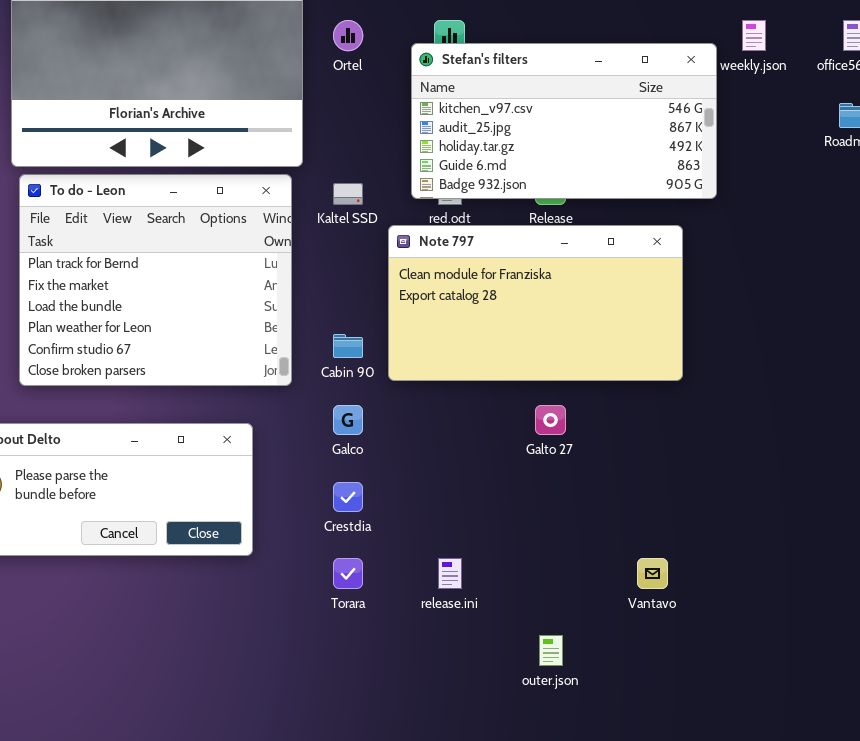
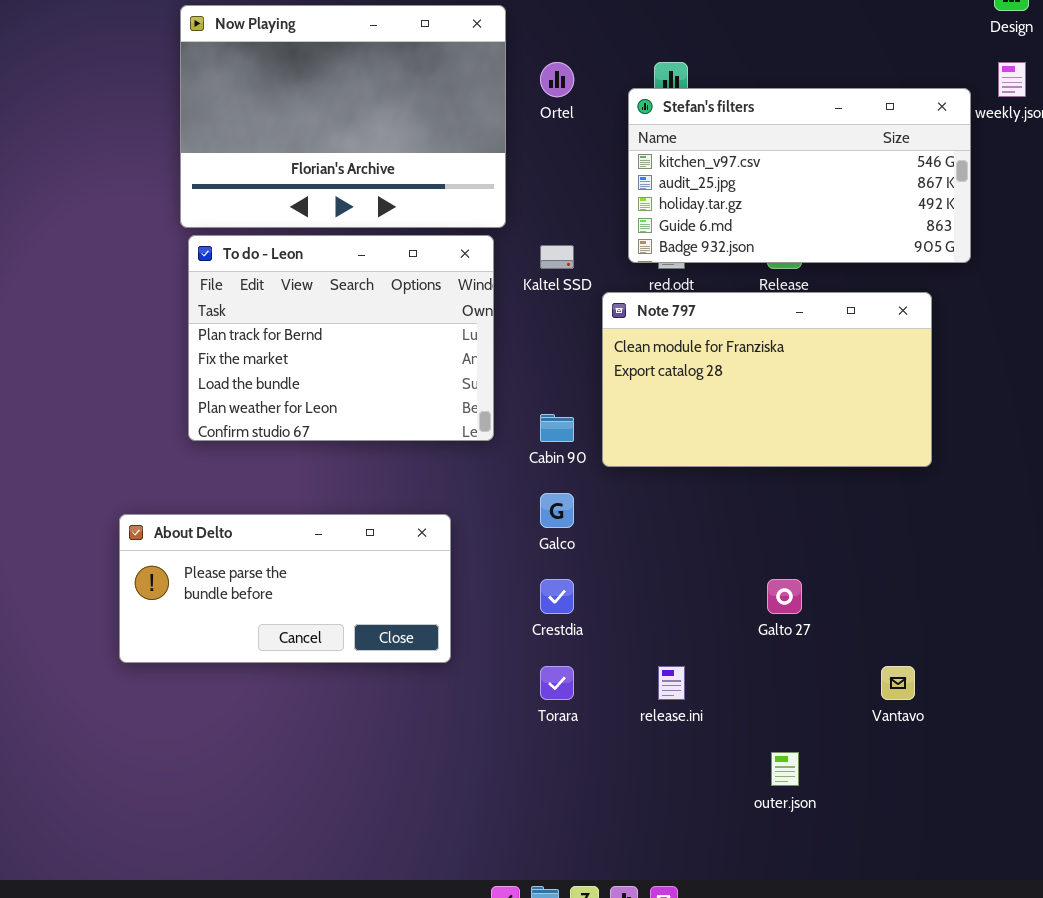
To do - Leon: [19,174,292,386] -> [188,235,494,441], resized
Galto 27: [535,405,566,435] -> [767,579,802,614], moved

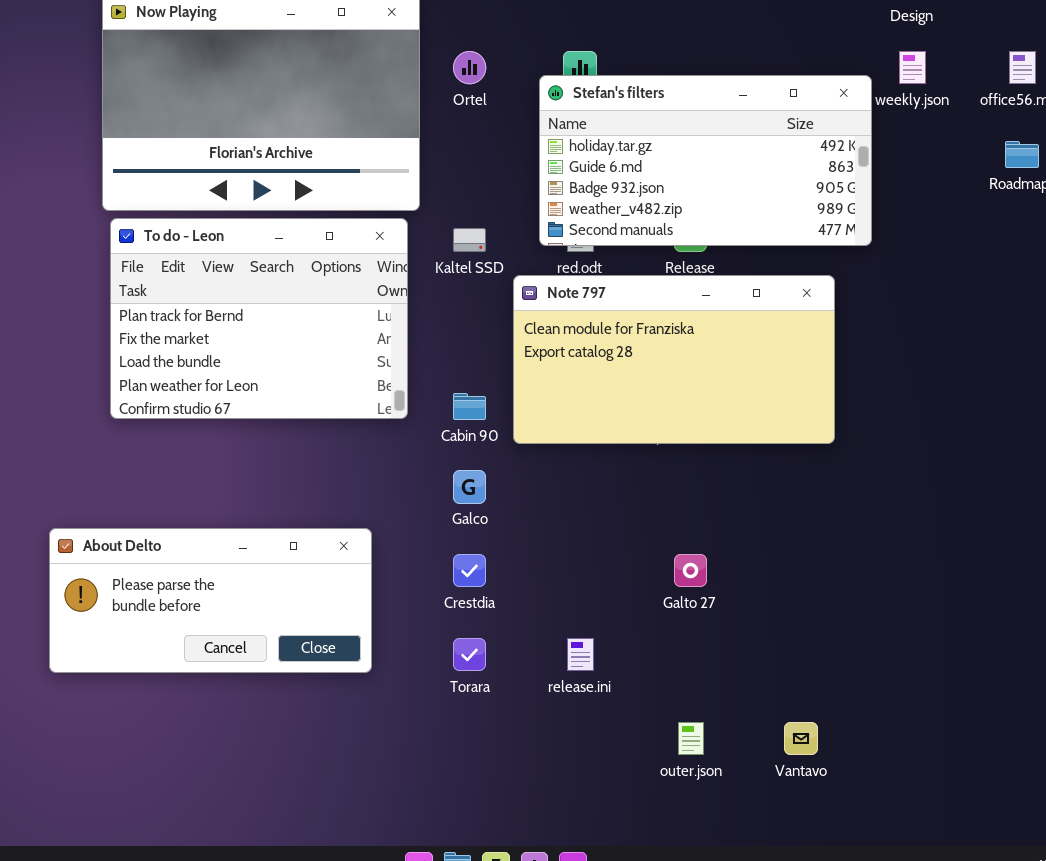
Stefan's filters: [628,88,971,263] -> [539,75,872,246], scrolled down 2 rows
About Delto: [119,514,451,663] -> [49,528,372,673], moved
Vantavo: [881,666,915,700] -> [784,722,818,755], moved

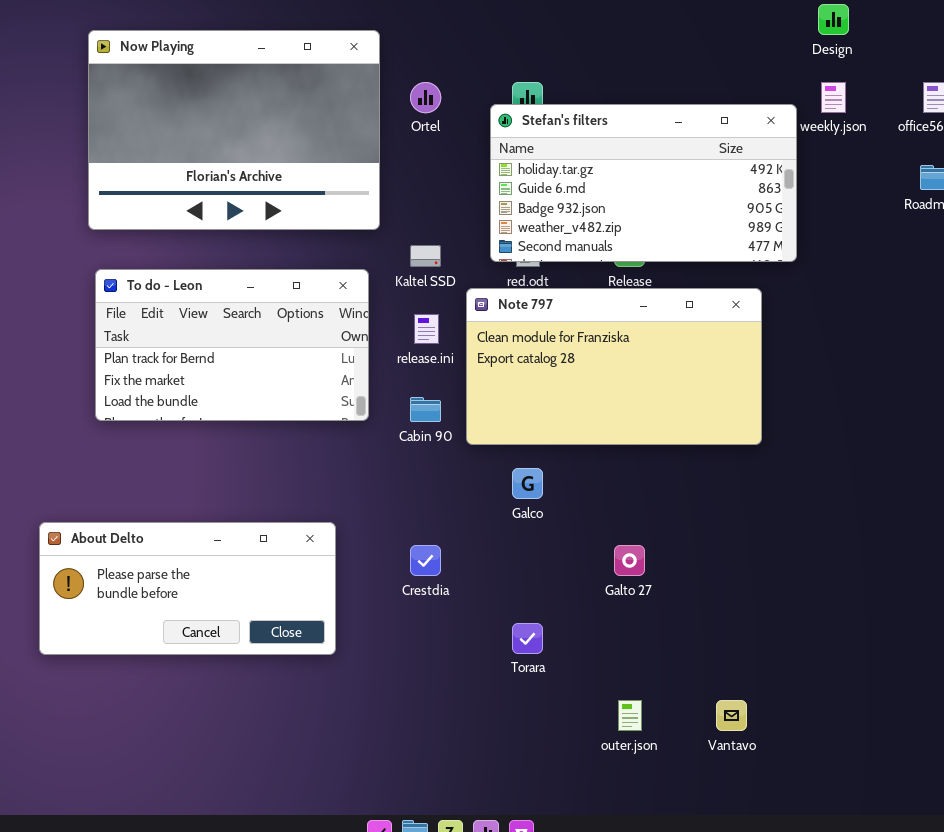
To do - Leon: [110,218,408,419] -> [95,269,369,421], resized
Galco: [453,470,486,504] -> [512,468,543,499], moved
Torara: [453,638,486,671] -> [512,623,543,654], moved
release.ini: [567,638,594,671] -> [414,314,439,344], moved

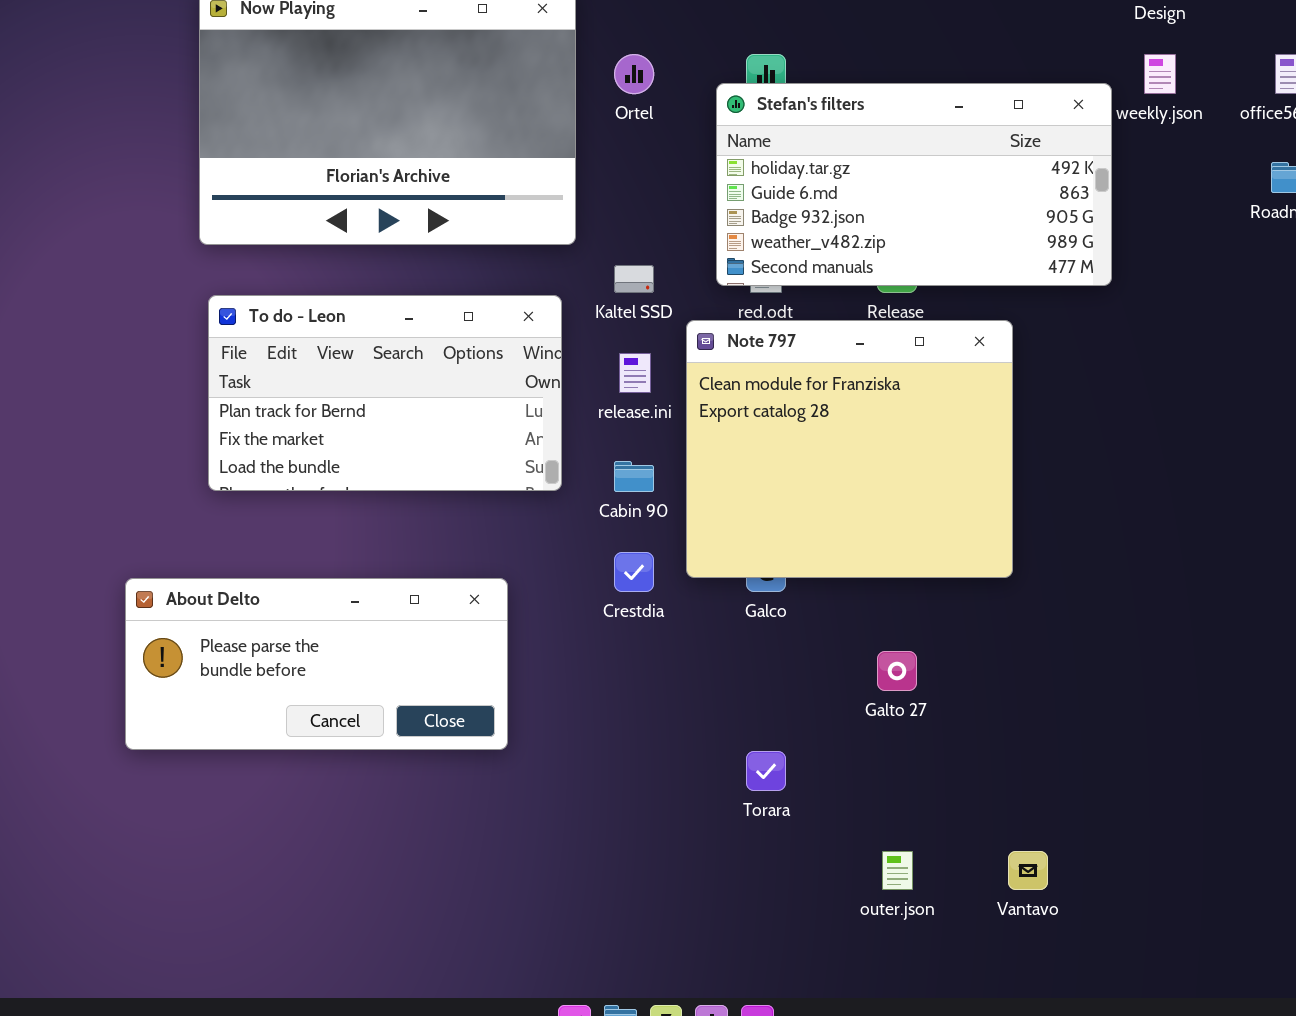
Note 797: [466,288,762,445] -> [686,320,1013,578], resized
About Delto: [39,522,336,655] -> [125,578,508,750], moved
Crestdia: [410,545,441,576] -> [614,552,654,592], moved

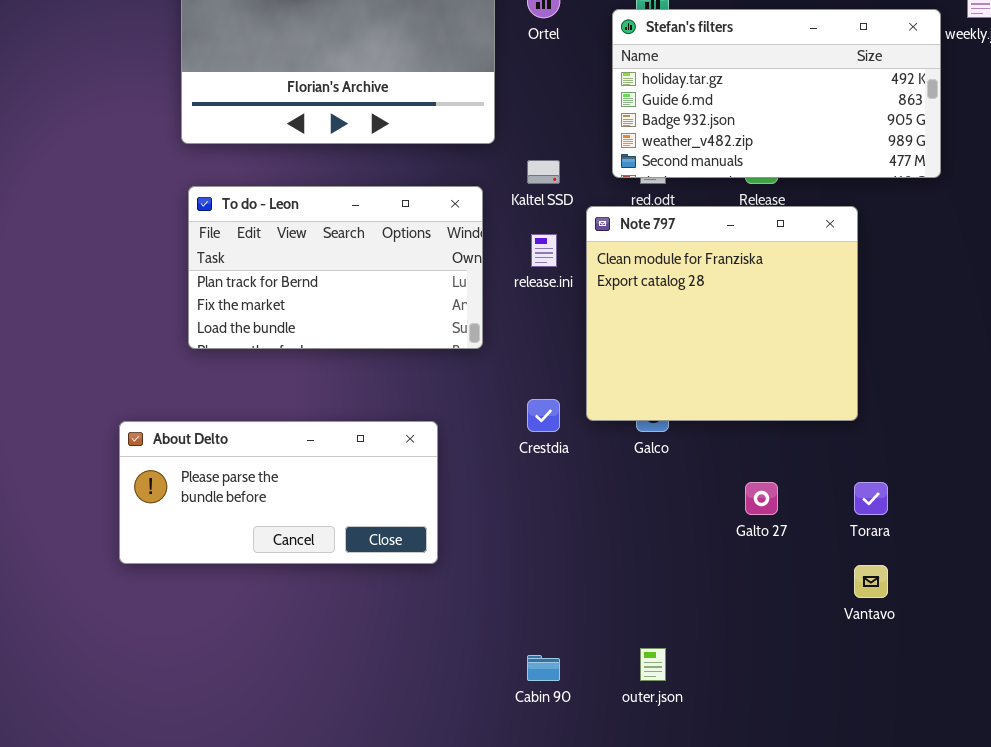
Cabin 90: [614,461,654,492] -> [527,655,560,681], moved
Torara: [746,751,786,791] -> [854,482,888,515], moved
outer.json: [882,851,913,890] -> [640,648,666,681], moved
Vantavo: [1008,851,1048,890] -> [854,565,888,598], moved

